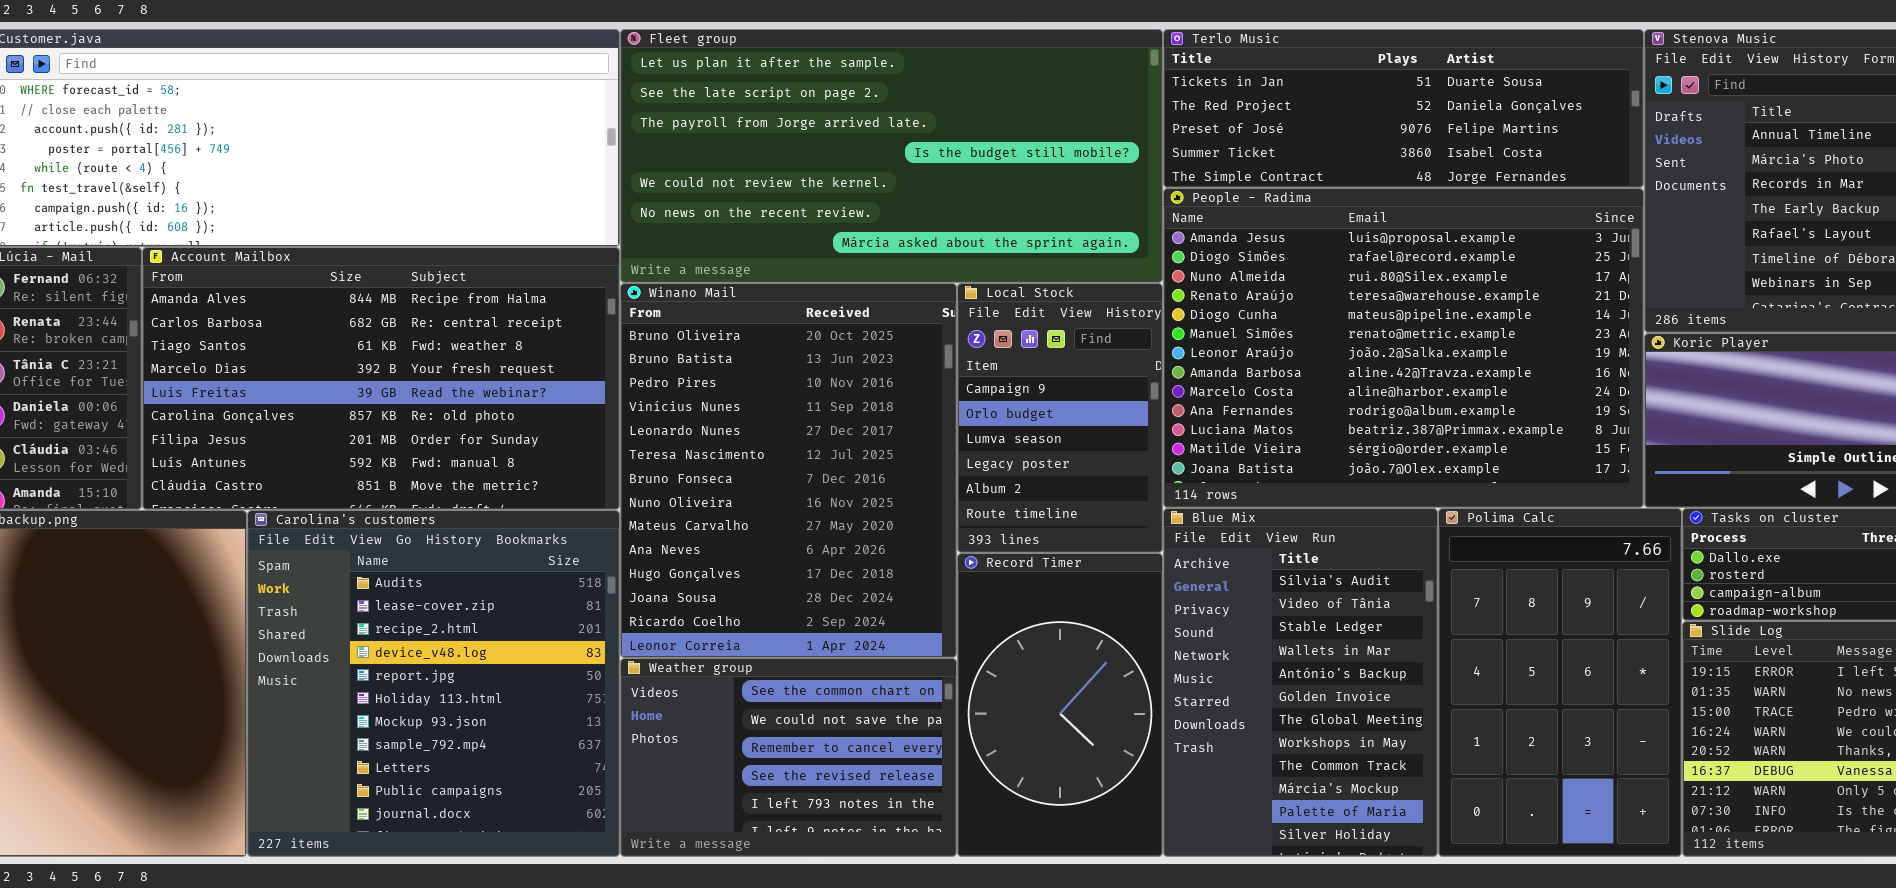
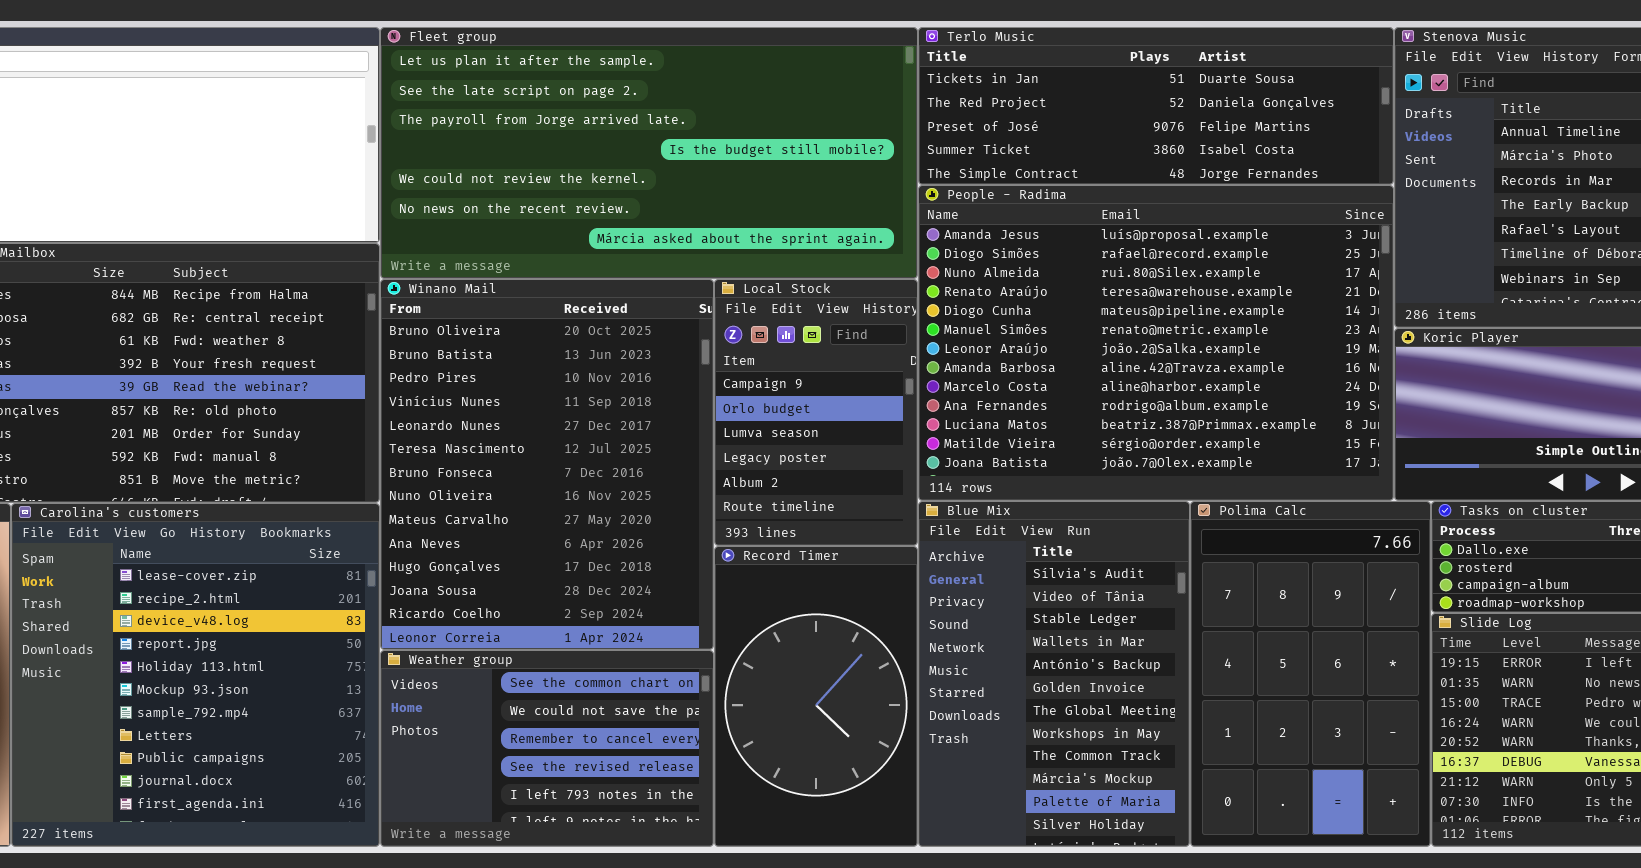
Carolina's customers: [247,510,620,857] -> [11,503,380,847], scrolled down 1 row

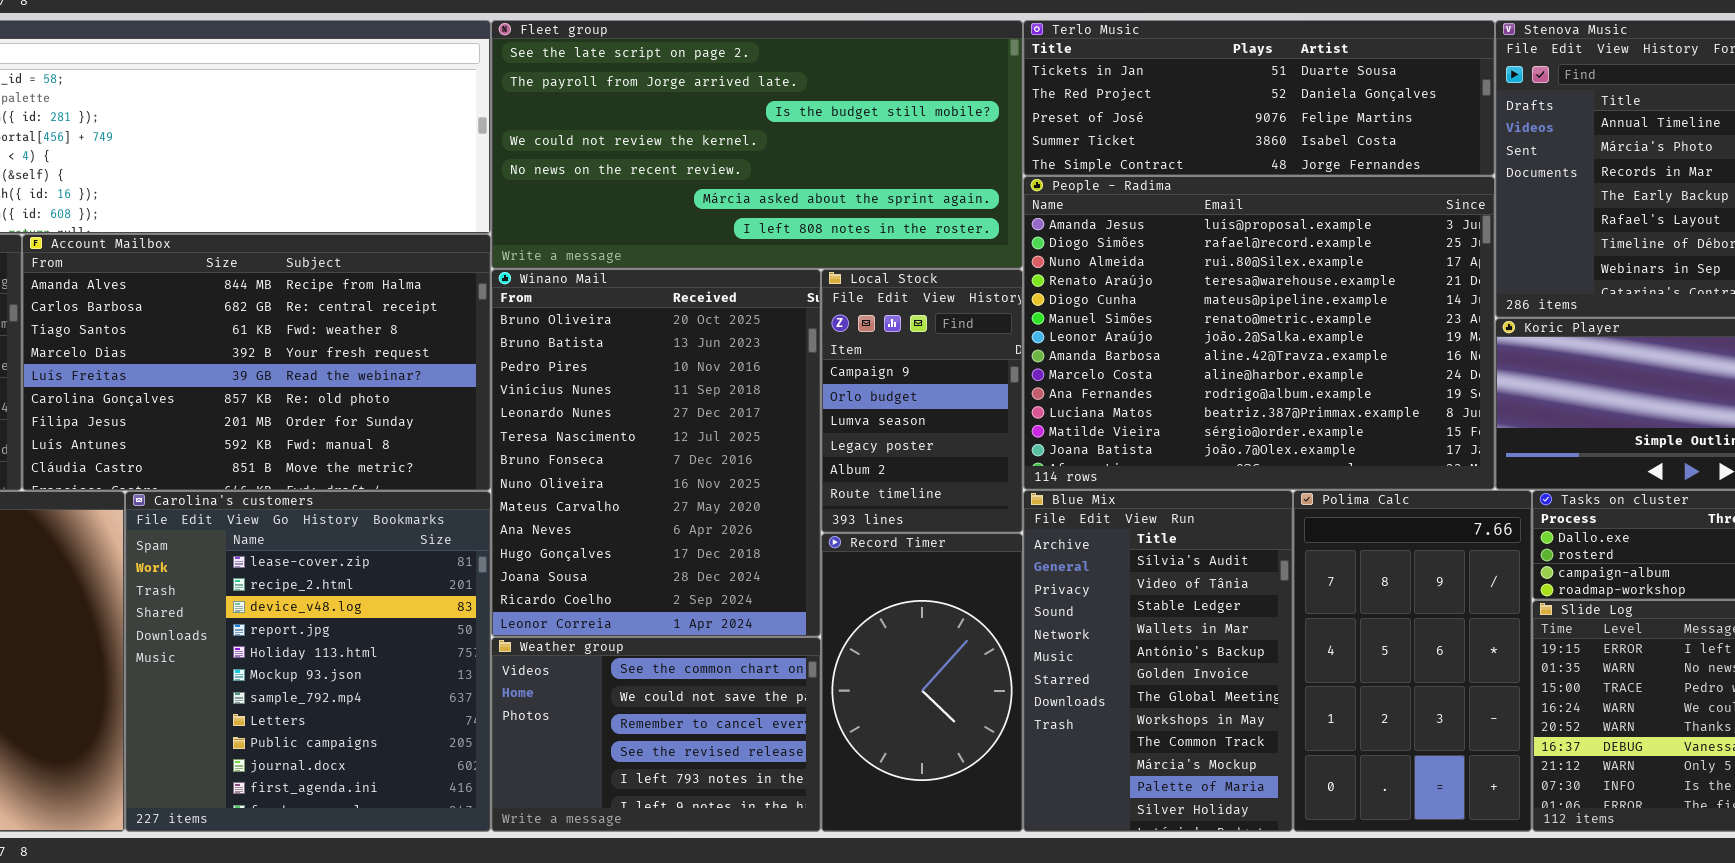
Fleet group: [380,27,918,279] -> [491,20,1023,269], scrolled down 1 row

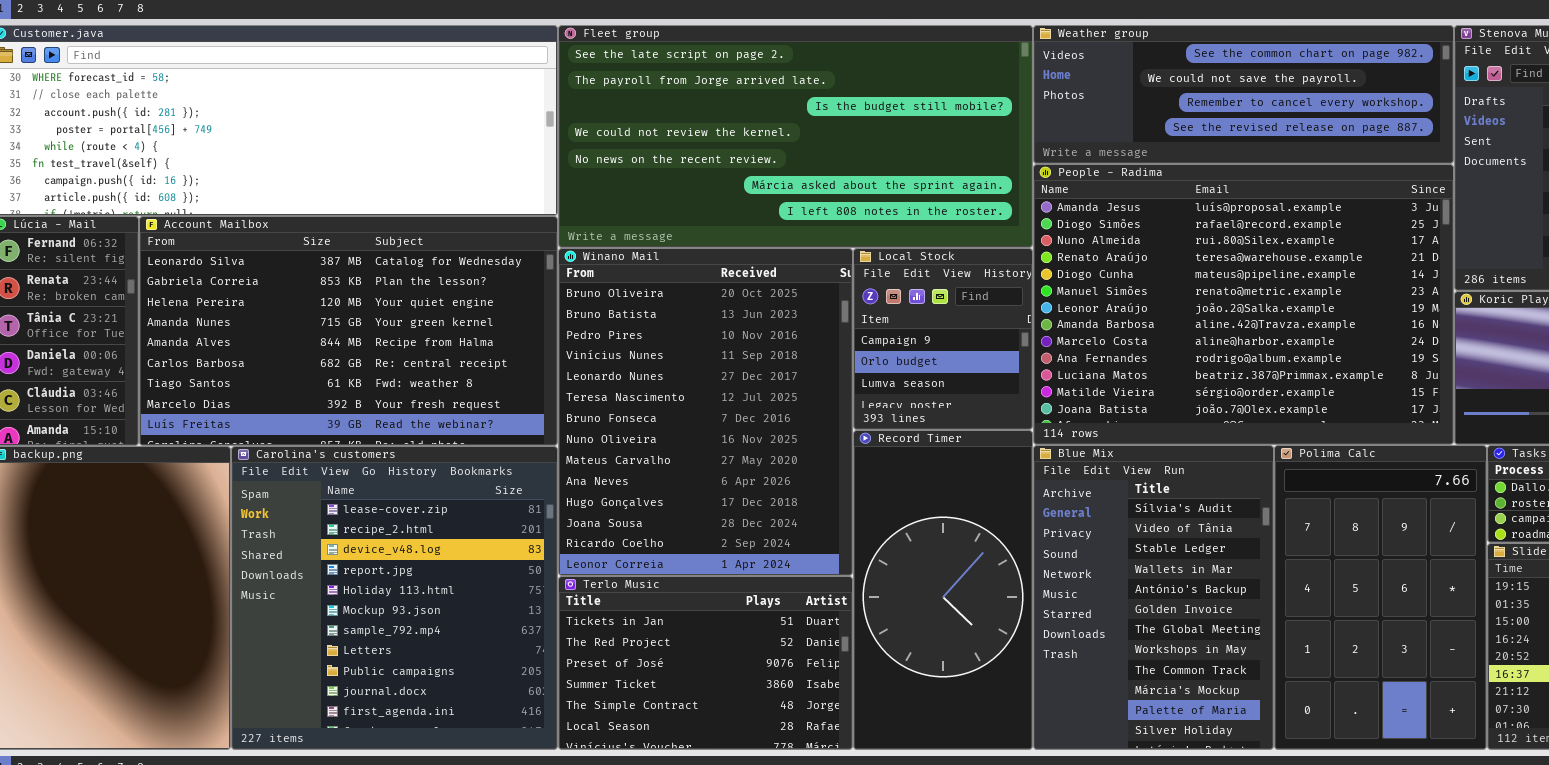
Terlo Music: [1023,20,1495,176] -> [558,576,853,750], moved, resized
Account Mailbox: [22,234,491,491] -> [139,216,558,446], scrolled up 4 rows
Local Stock: [821,269,1023,533] -> [853,248,1033,430], resized
Record Timer: [821,533,1023,832] -> [853,430,1033,750], resized
Weather group: [491,637,821,832] -> [1033,25,1454,164], moved, resized

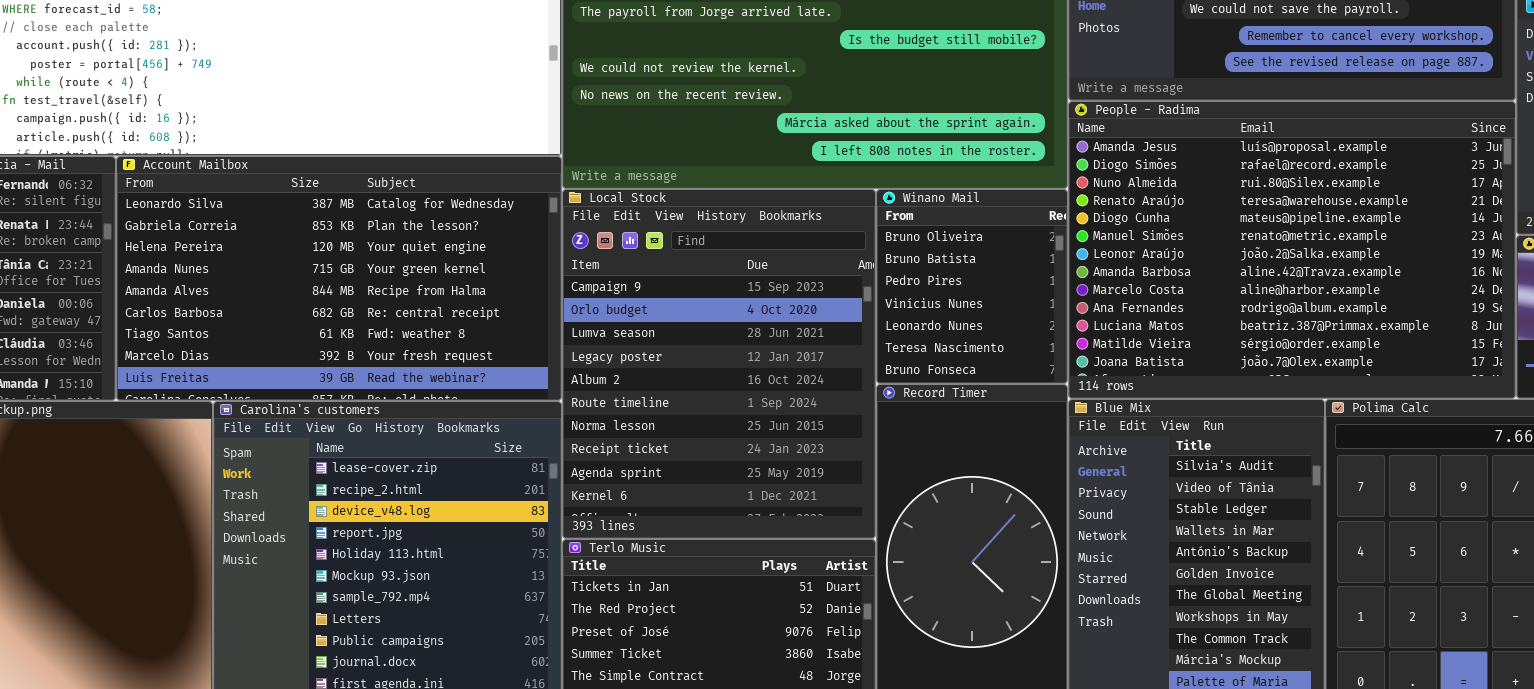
Winano Mail: [558,248,853,576] -> [876,189,1068,384], moved, resized
Local Stock: [853,248,1033,430] -> [562,189,876,539], moved, resized

